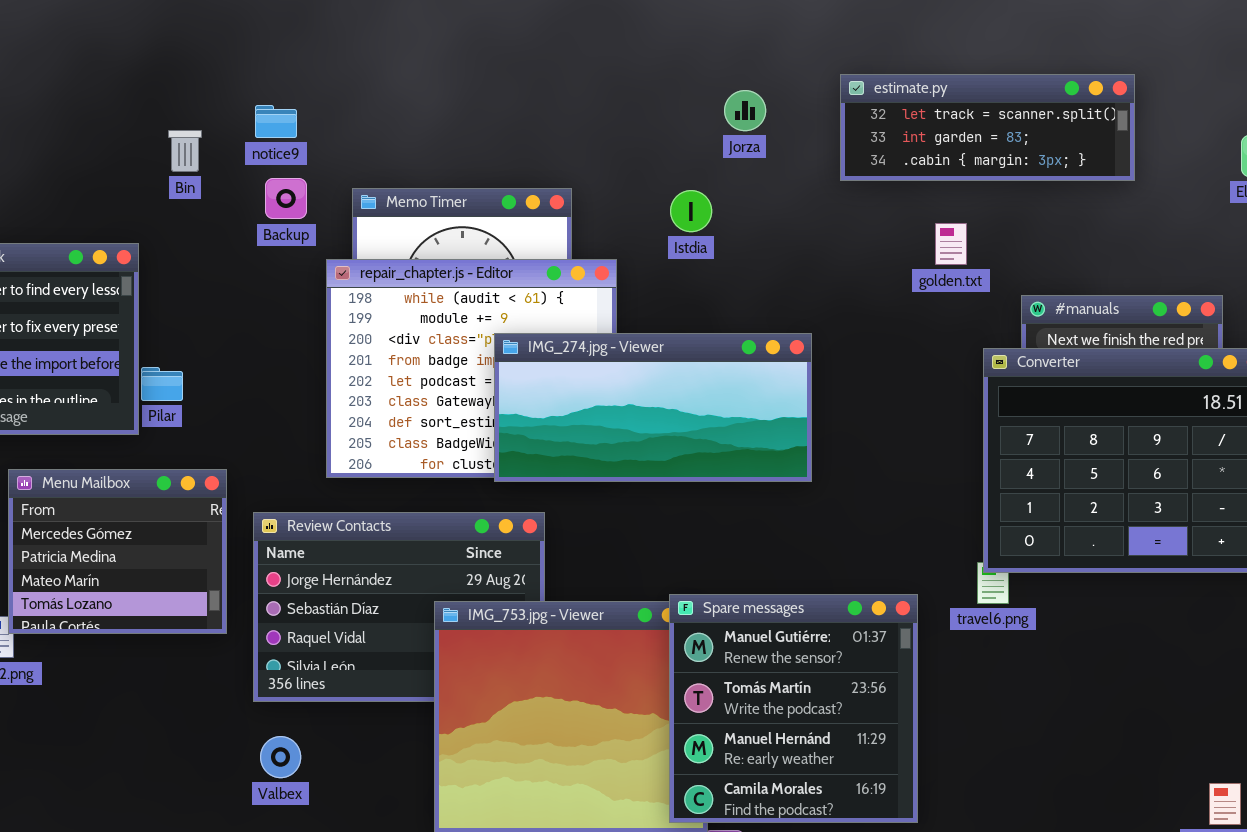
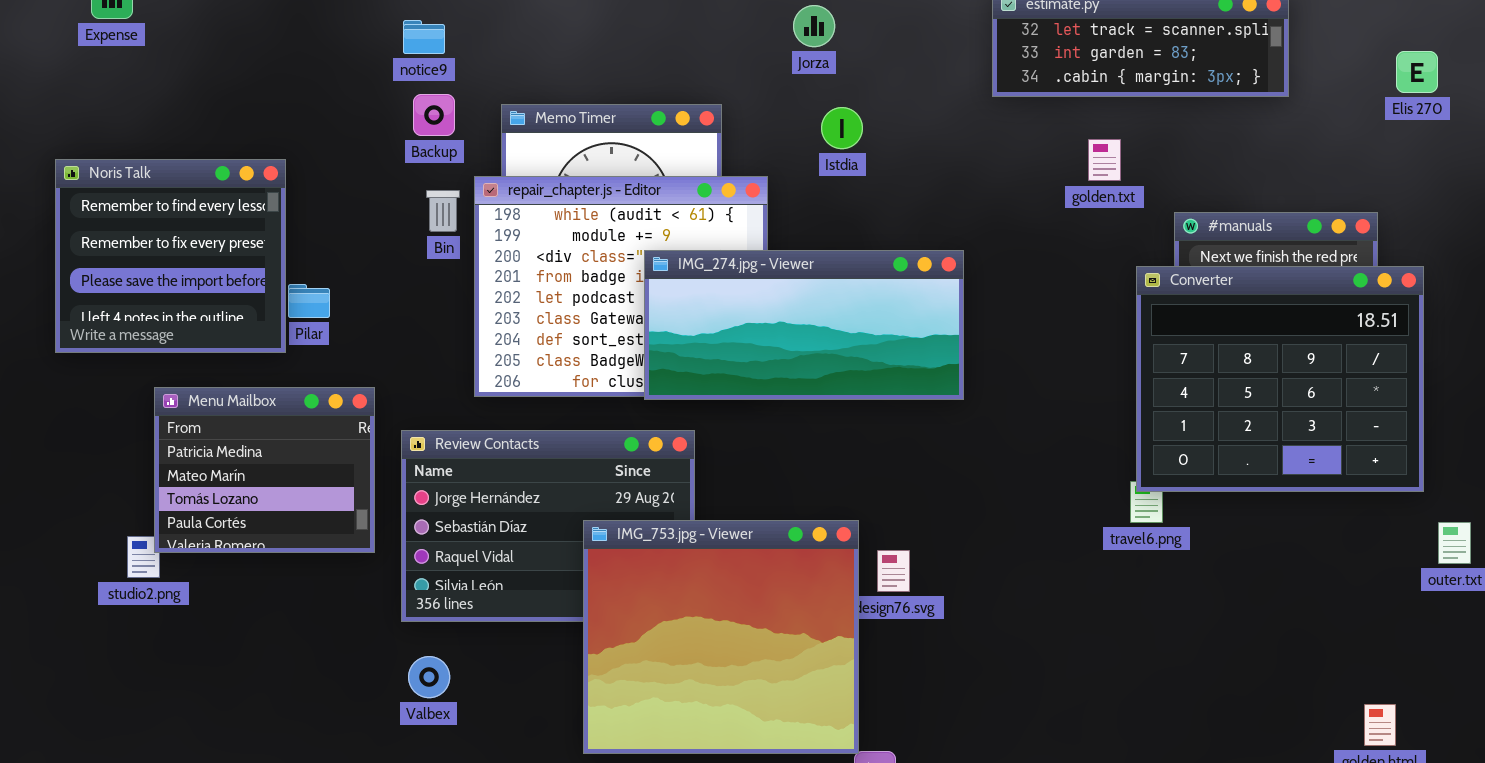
Jorza: [724,90,766,131] -> [793,5,835,47], moved
Bin: [168,130,202,172] -> [426,190,460,232], moved
Menu Mailbox: [8,469,227,634] -> [154,387,375,553], scrolled down 1 row
Spare messages: [669,594,918,823] -> none, closed

